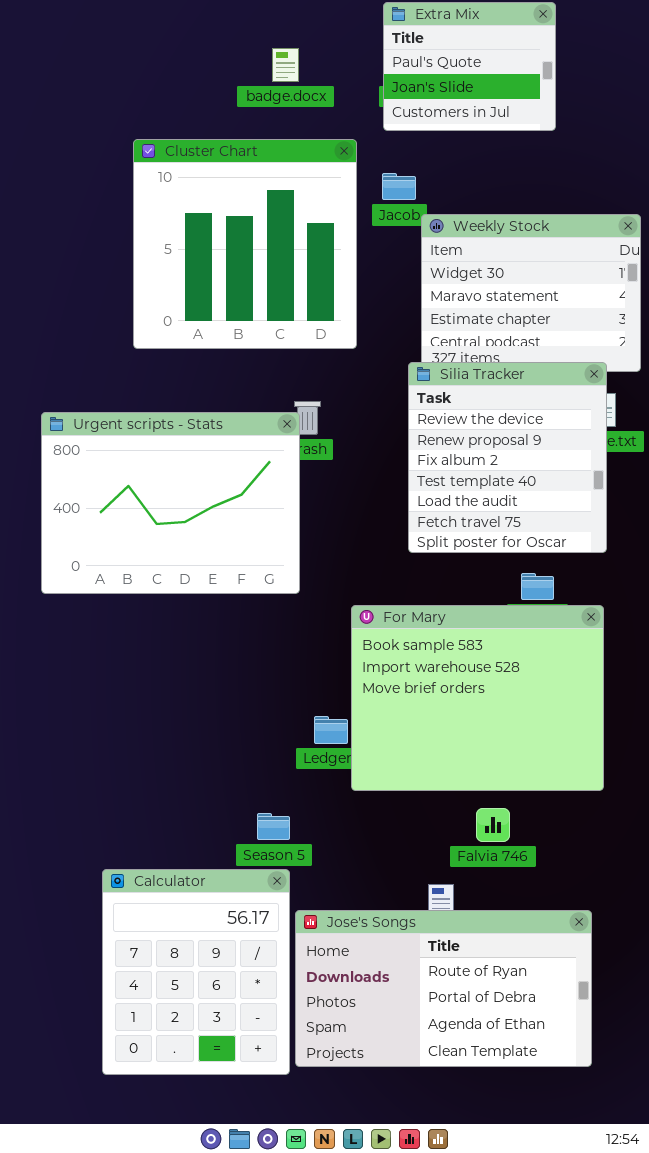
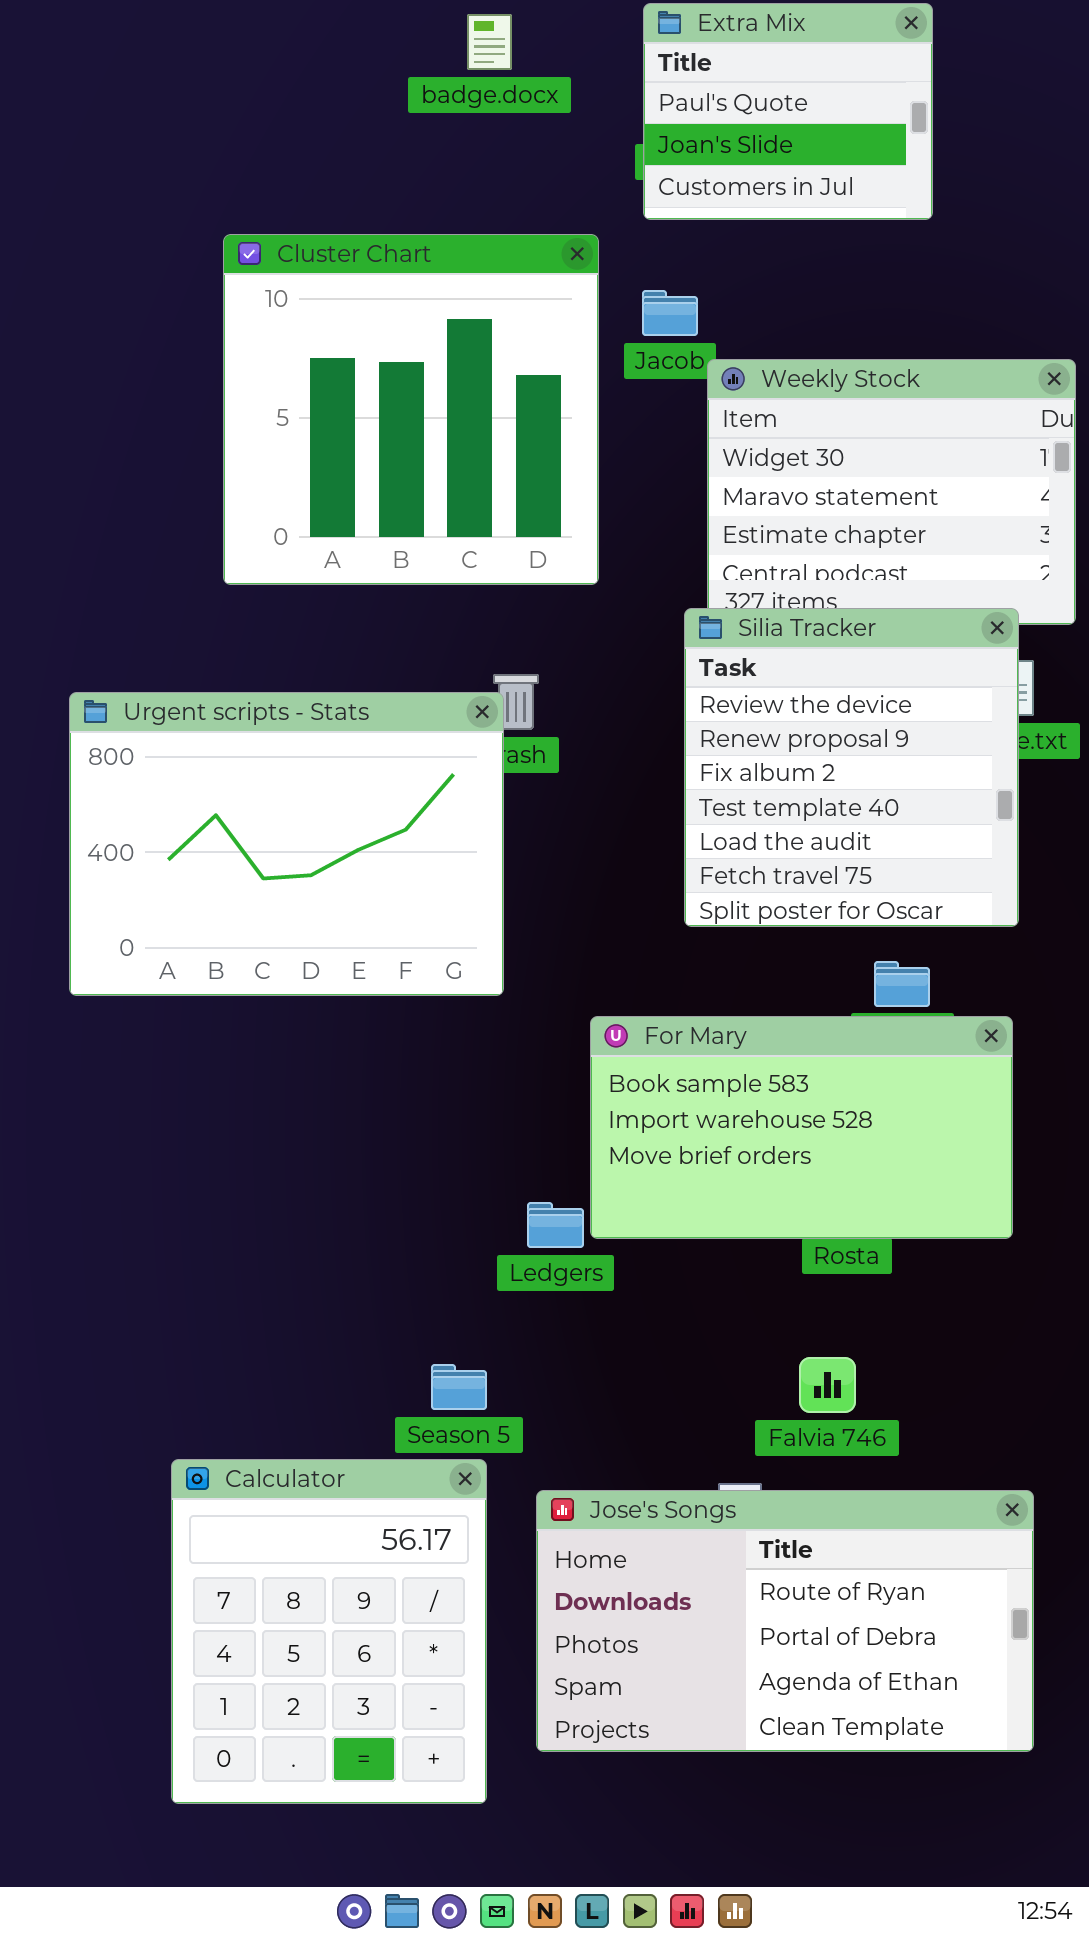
badge.docx: [272,48,299,82] -> [467,14,512,70], moved
For Mary: [351,605,604,791] -> [590,1016,1013,1239], resized
Jose's Songs: [295,910,592,1067] -> [536,1490,1034,1752], moved

